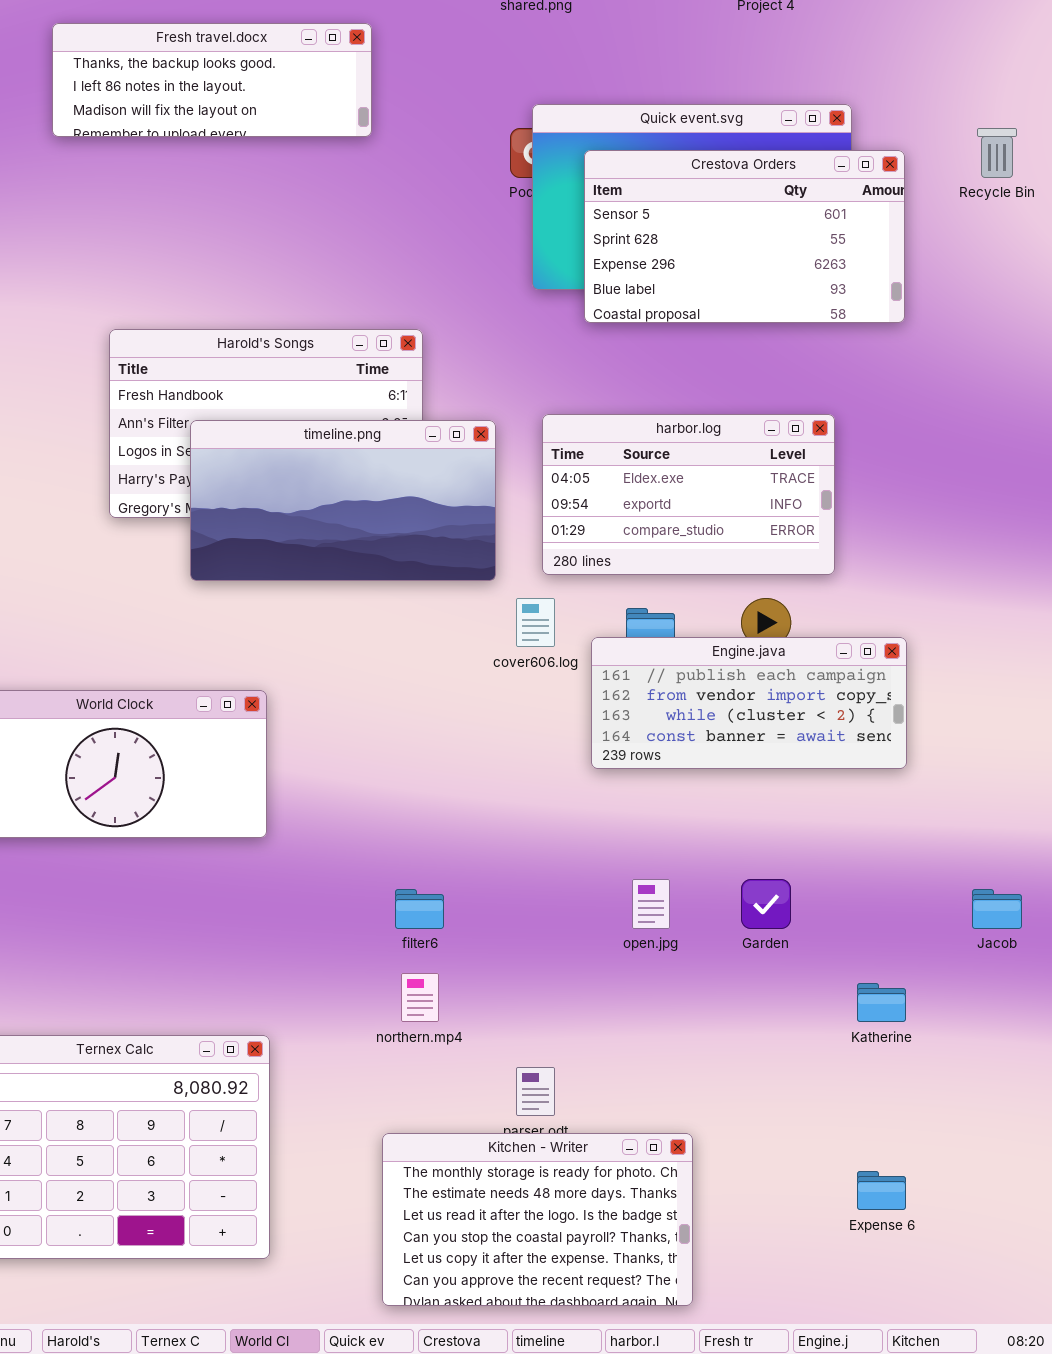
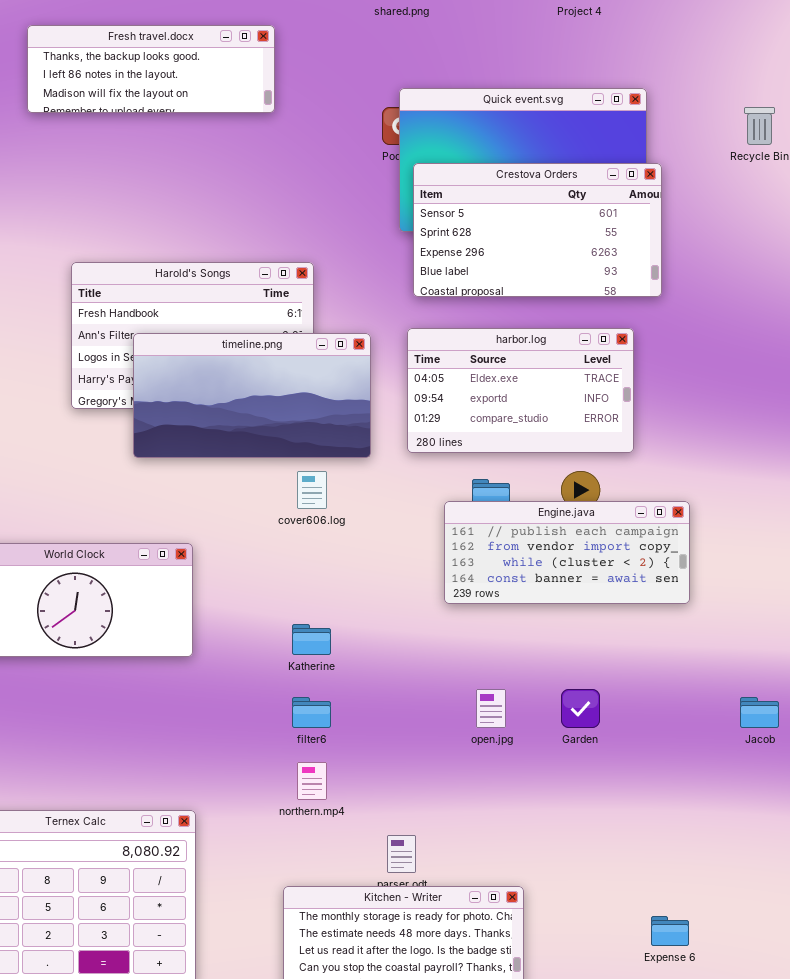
Crestova Orders: [584,150,905,323] -> [413,163,662,297], moved
cover606.log: [516,598,555,647] -> [297,471,327,509], moved
Katherine: [857,983,906,1022] -> [292,624,331,655], moved

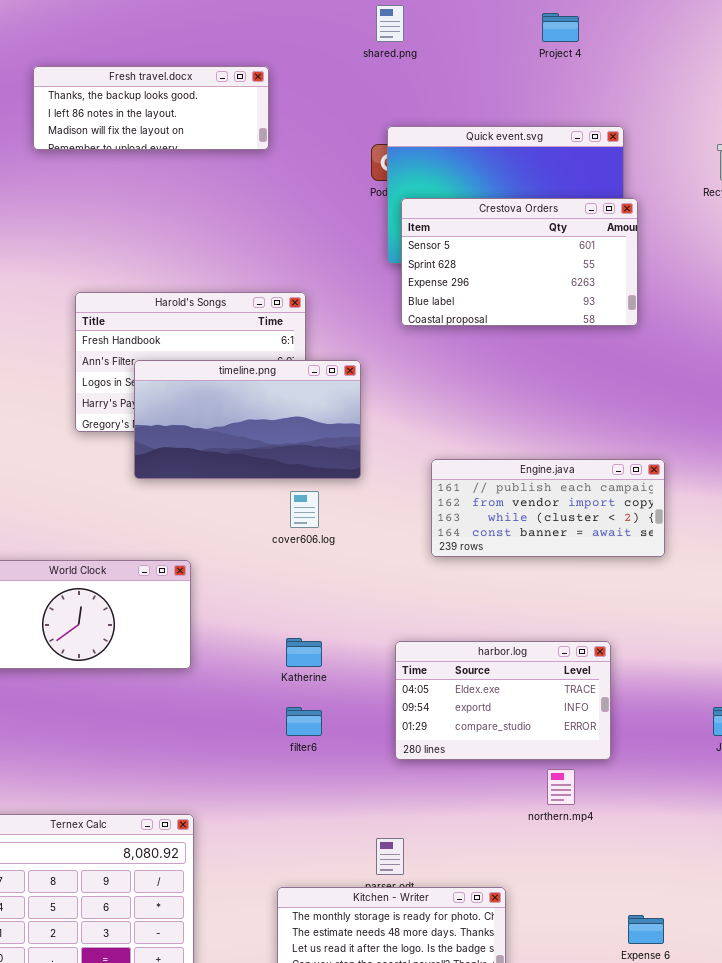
harbor.log: [407,328,634,453] -> [395,641,611,760], moved
Engine.java: [444,501,690,604] -> [431,459,665,557], moved
northern.mp4: [297,762,327,800] -> [547,769,575,805], moved

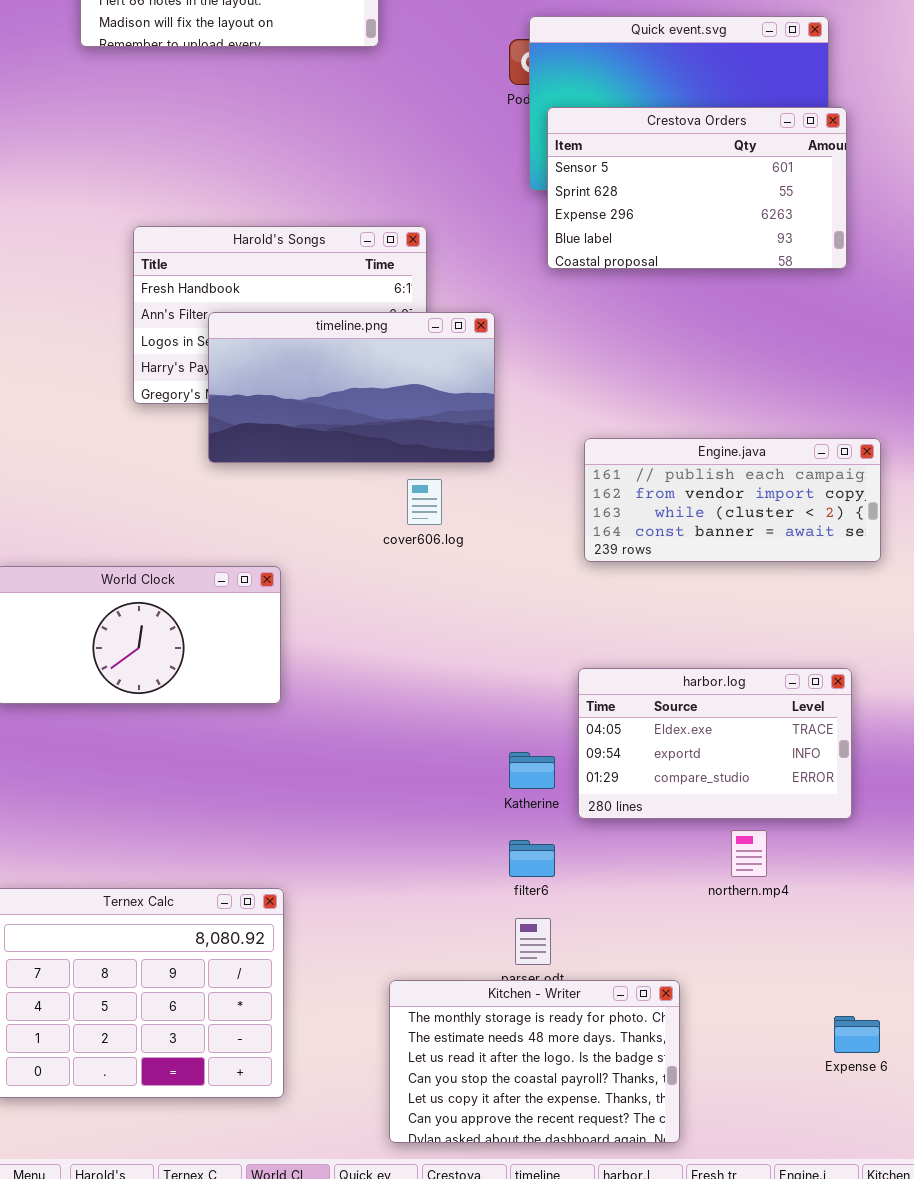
Katherine: [286,638,322,667] -> [509,752,555,789], moved
harbor.log: [395,641,611,760] -> [578,668,852,819], moved
filter6: [286,707,322,736] -> [509,840,555,877], moved

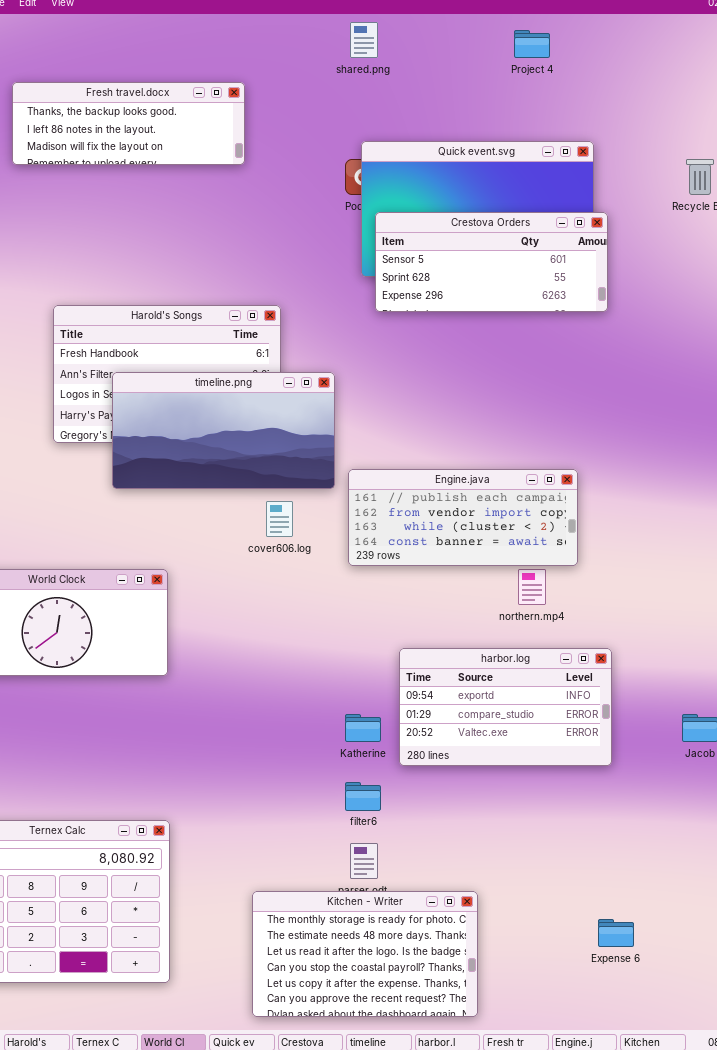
Crestova Orders: [547,107,847,269] -> [375,212,608,312], resized
Engine.java: [584,438,881,562] -> [348,469,578,566], moved
harbor.log: [578,668,852,819] -> [399,648,612,766], scrolled down 1 row
northern.mp4: [731,830,767,877] -> [518,569,546,605], moved

